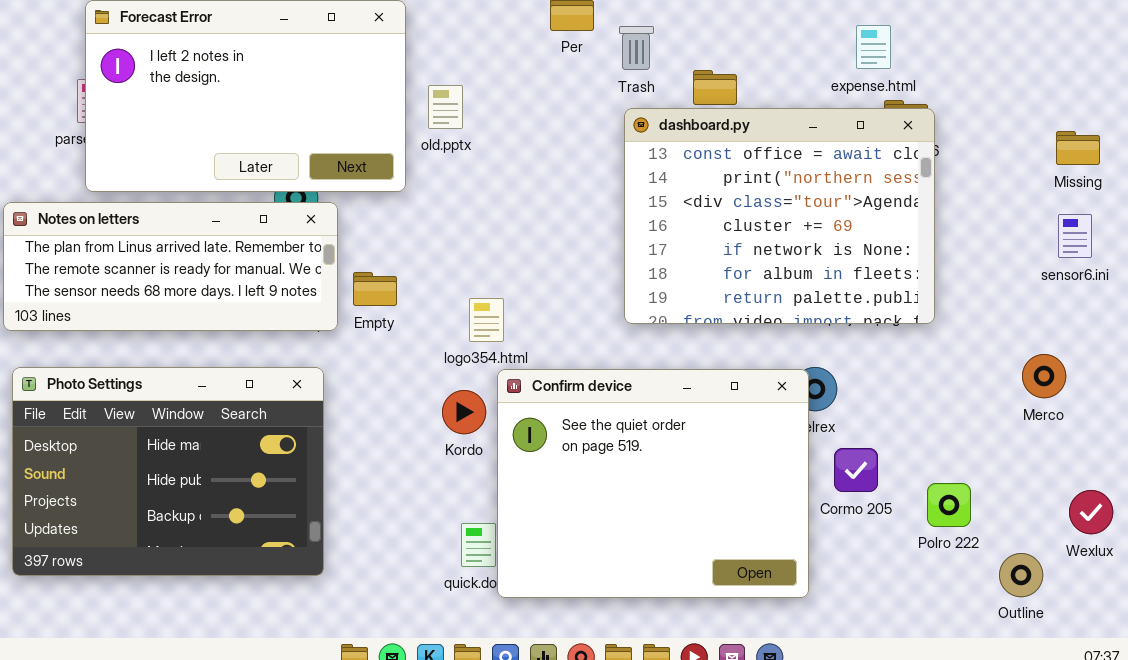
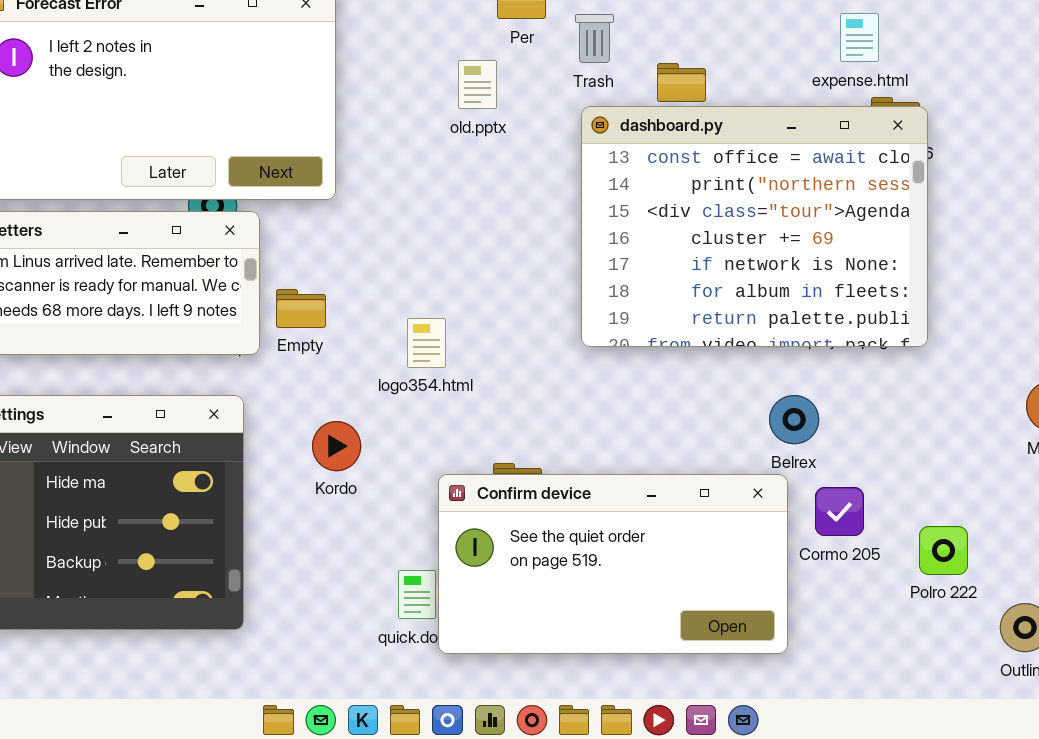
old.pptx: [428,85,463,129] -> [458,60,497,109], moved
Confirm device: [497,369,809,598] -> [438,474,788,654], resized
Kordo: [442,390,486,434] -> [312,421,361,471], moved

